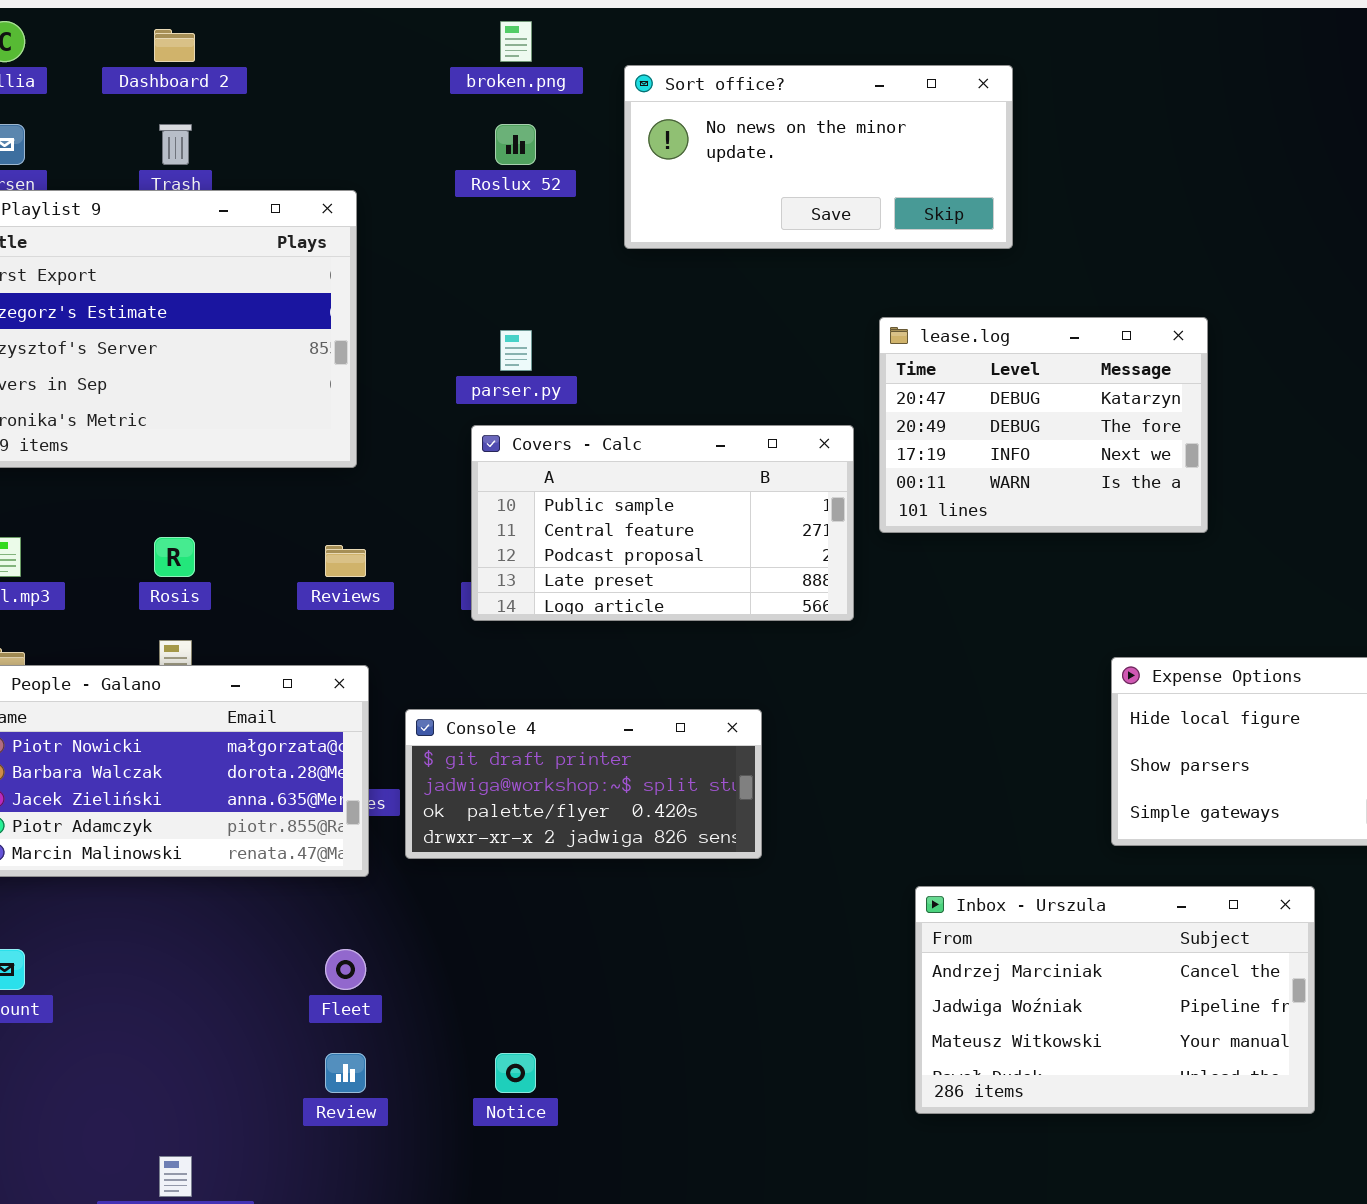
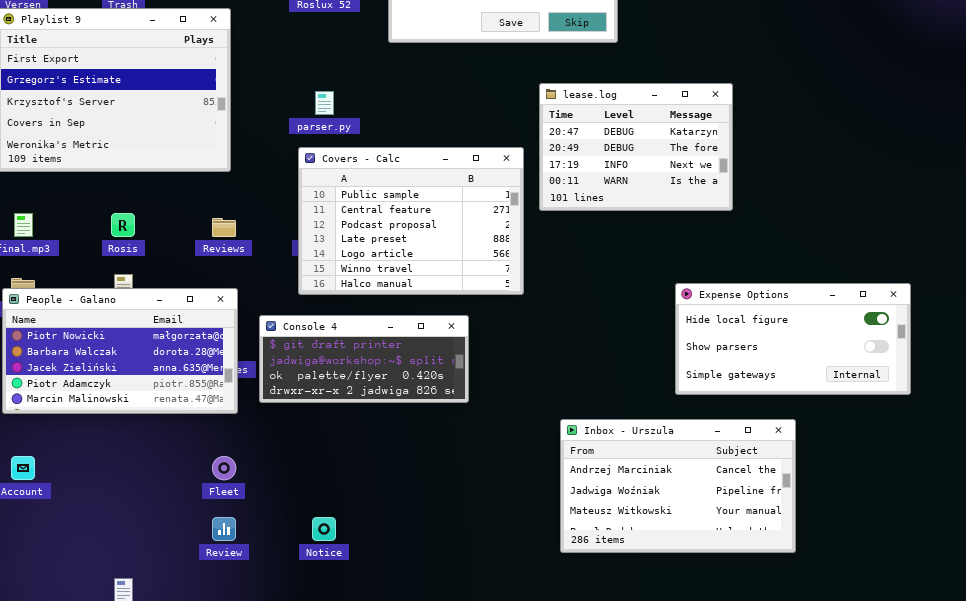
Covers - Calc: [471,425,854,621] -> [298,147,524,295], resized

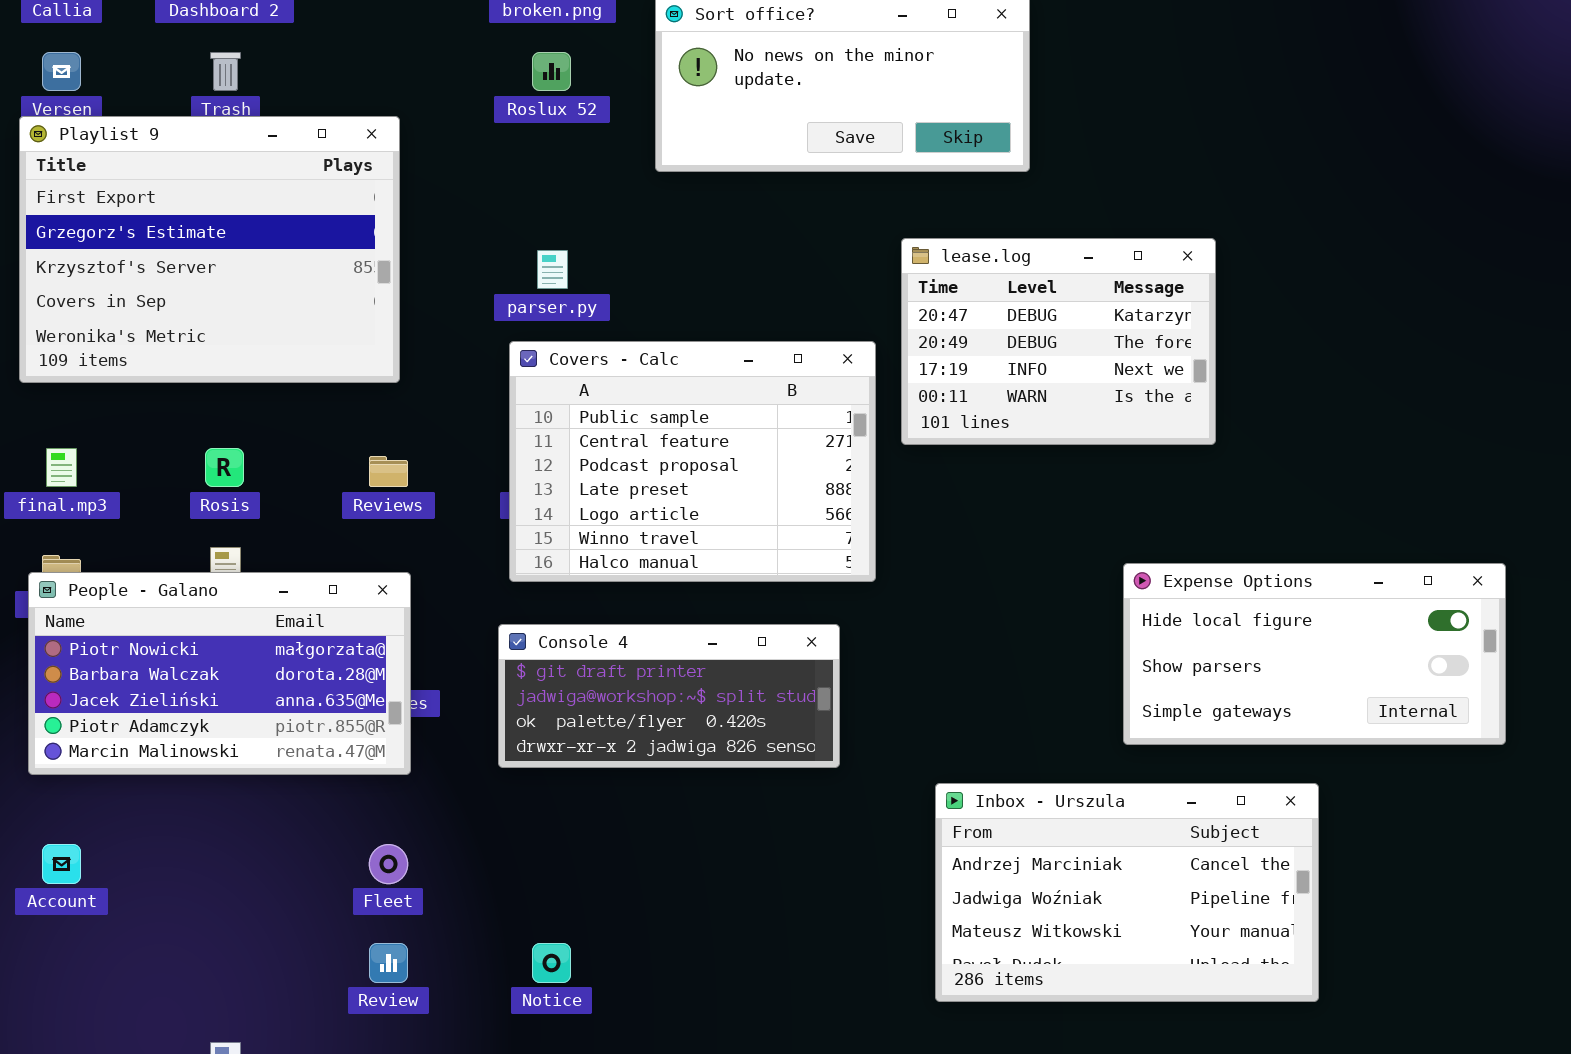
Console 4: [259,315,469,403] -> [498,624,840,768], moved

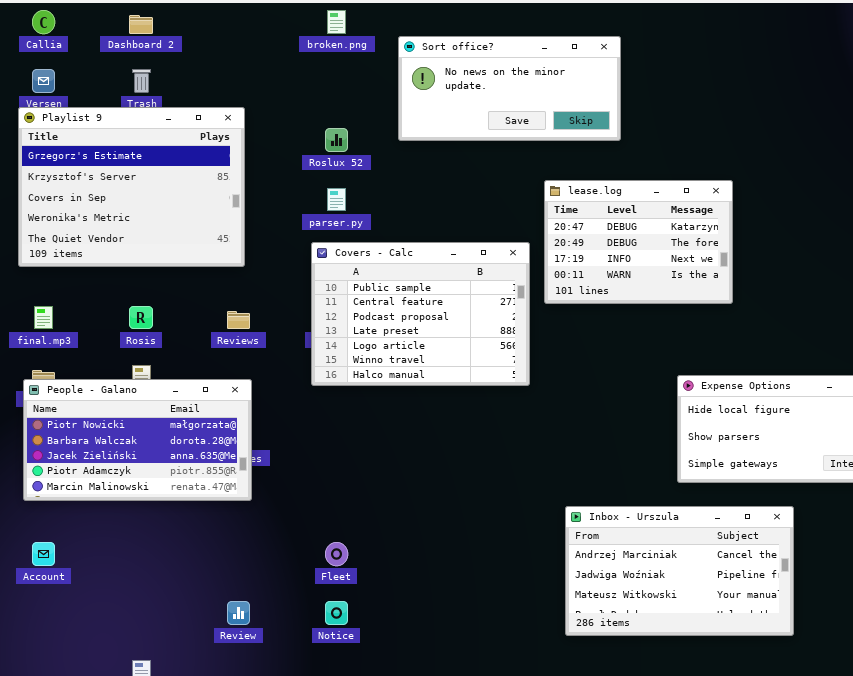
Roslux 52: [532,52,571,91] -> [325,128,348,152], moved
Playlist 9: [19,116,400,383] -> [18,107,245,267], scrolled down 1 row
Console 4: [498,624,840,768] -> none, closed
Fleet: [369,844,408,884] -> [325,542,348,566], moved

